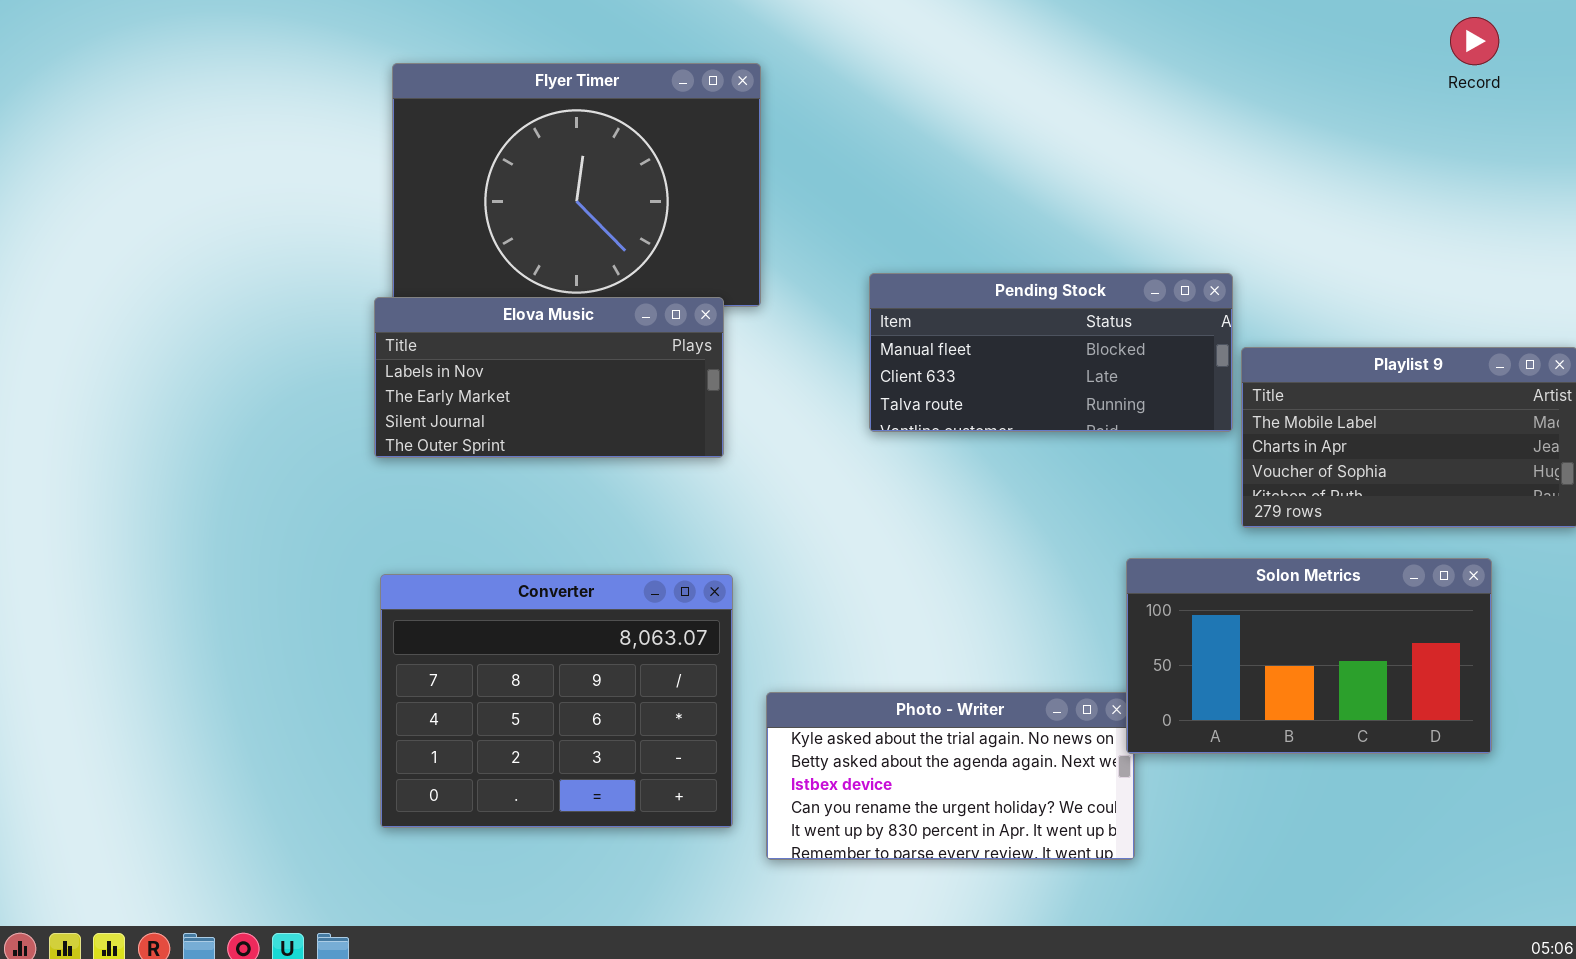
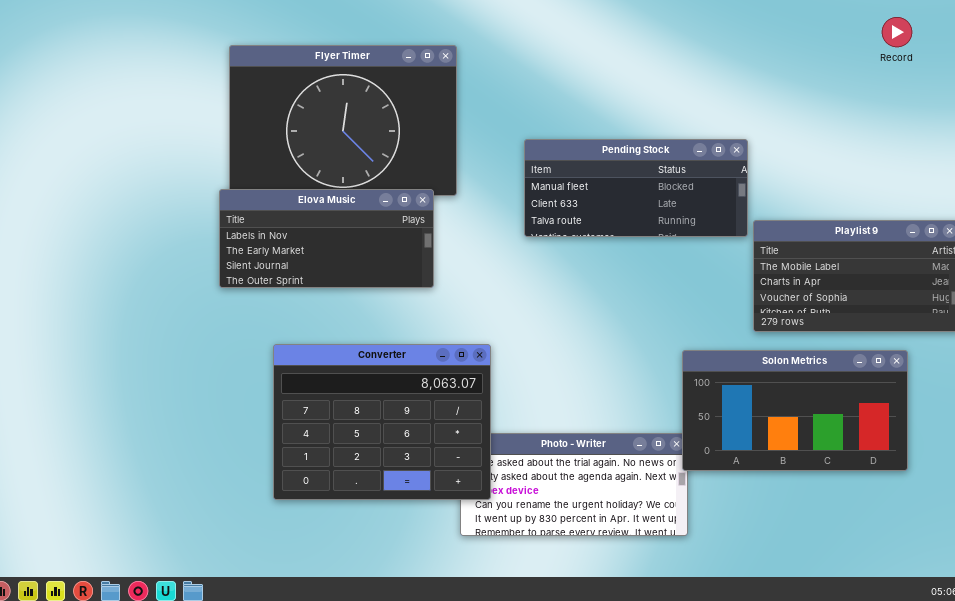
Pending Stock: [869,273,1233,432] -> [524,139,748,237], moved
Converter: [380,574,733,828] -> [273,344,491,500], moved

